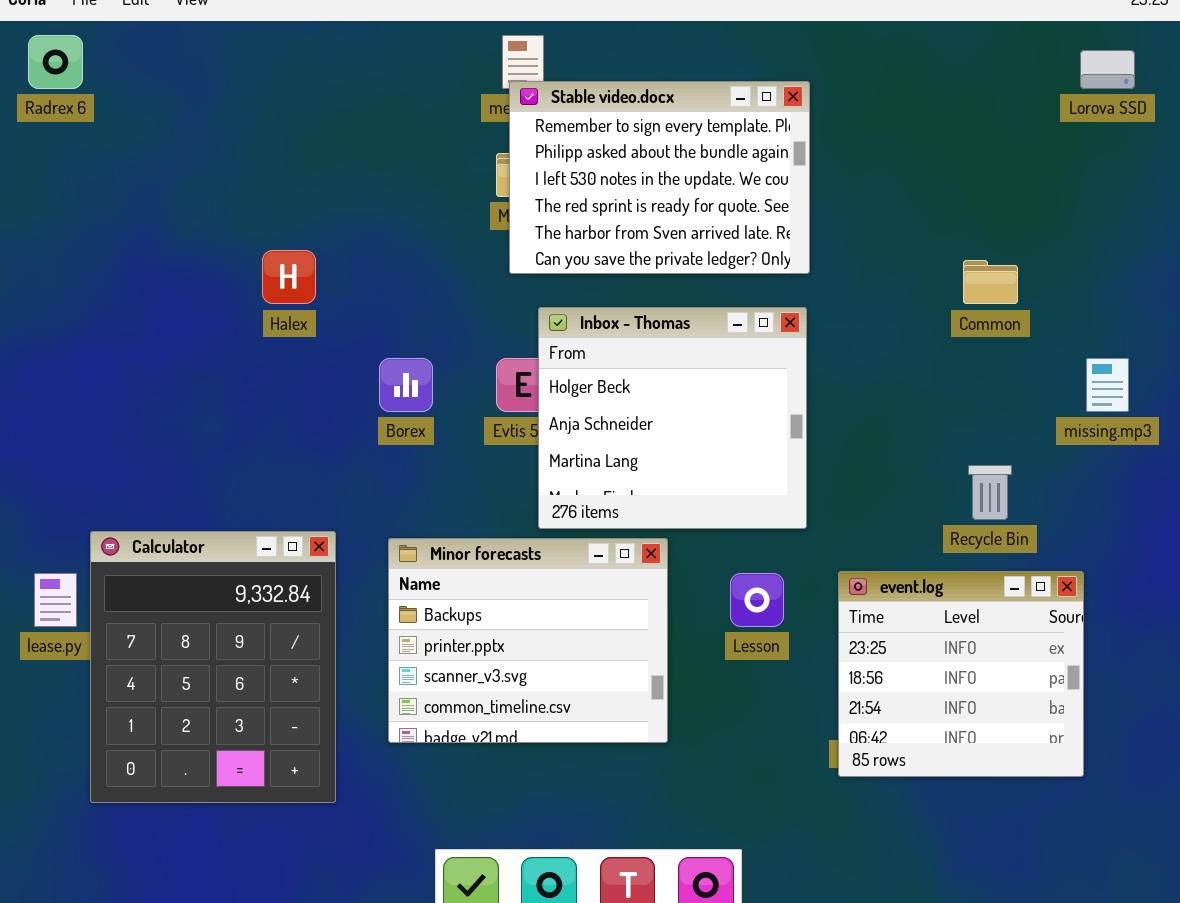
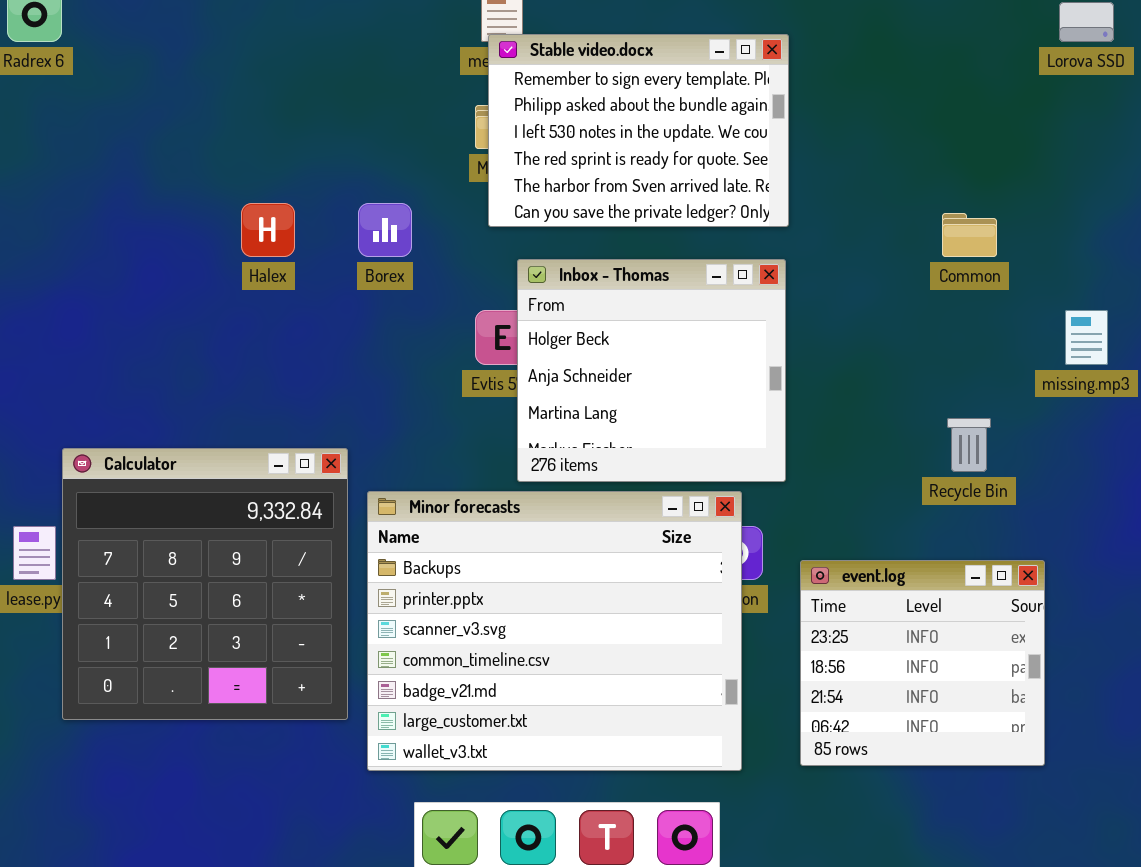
Borex: [379,358,433,412] -> [358,203,412,257], moved
Calculator: [90,531,336,803] -> [62,448,348,720], moved, resized
Minor forecasts: [388,538,668,743] -> [367,491,742,771], resized
event.log: [838,571,1084,777] -> [800,560,1045,766], moved

